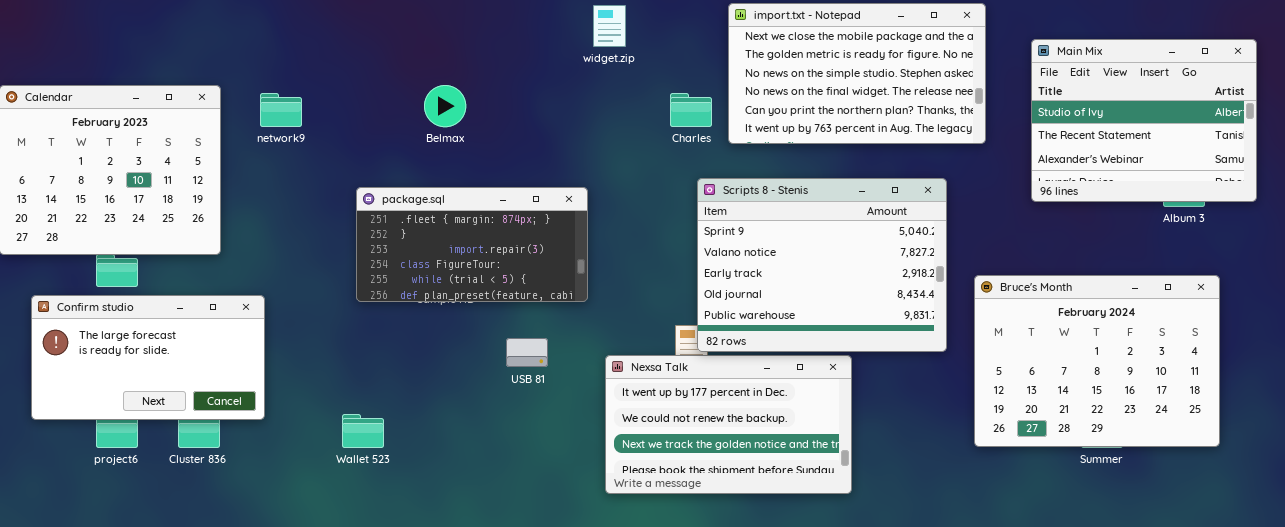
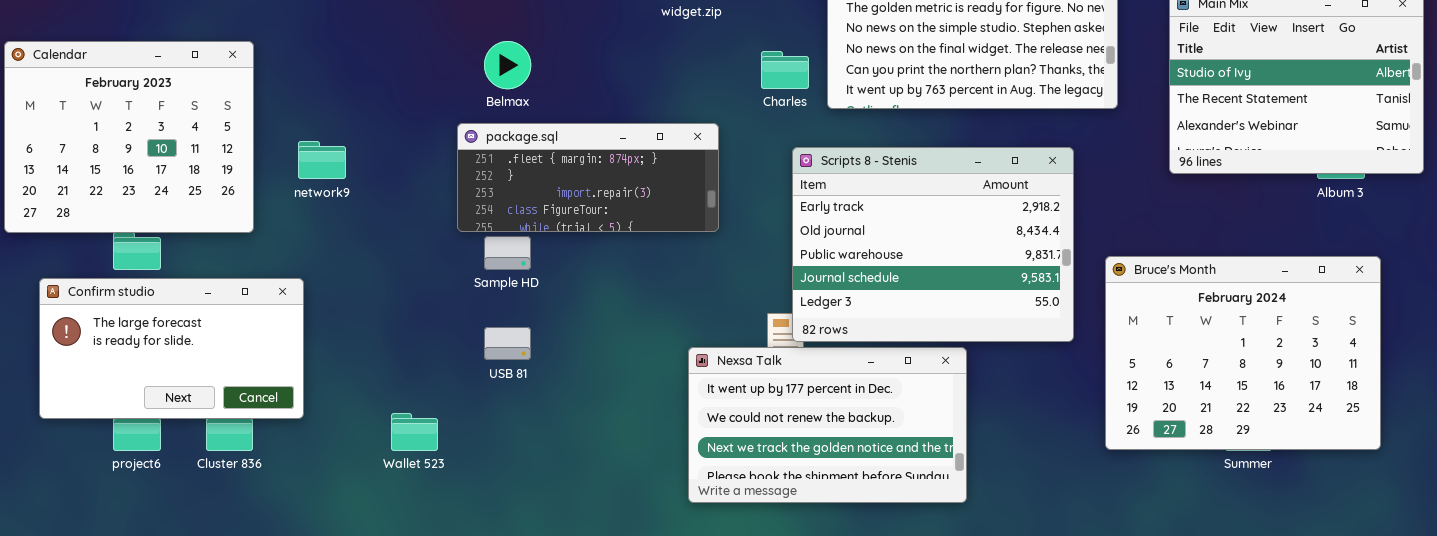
network9: [260,93,302,127] -> [298,141,346,179], moved
Scripts 8 - Stenis: [697,178,947,352] -> [792,147,1074,342], scrolled down 2 rows
package.sql: [356,187,588,302] -> [457,123,719,232], moved, resized
USB 81: [506,338,548,367] -> [484,327,531,360], moved

